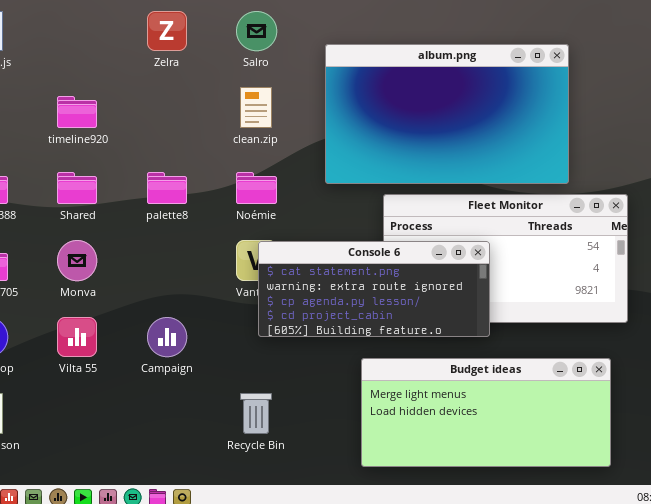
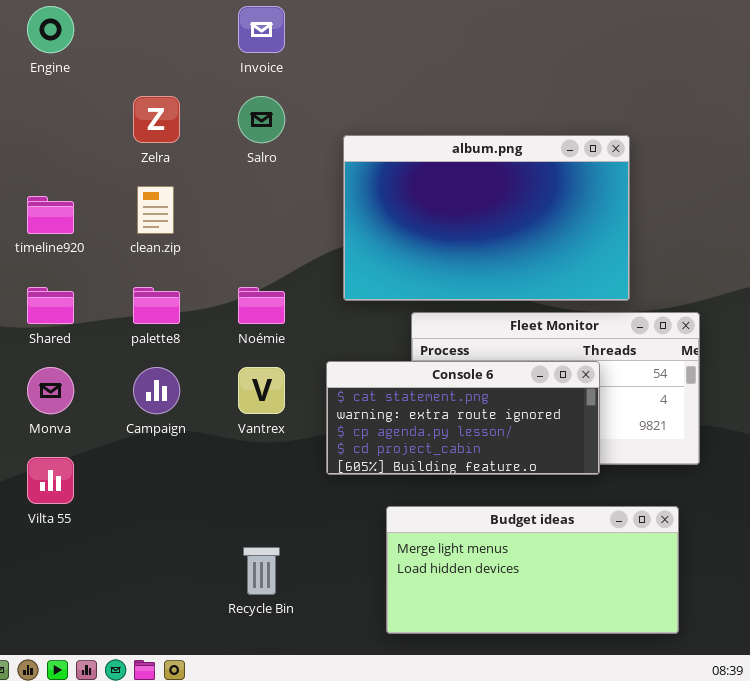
clean.zip: [240,87,272,128] -> [137,186,174,234], moved
Console 6: [258,241,490,337] -> [326,361,600,475], moved
Campaign: [147,317,187,357] -> [133,367,180,414], moved

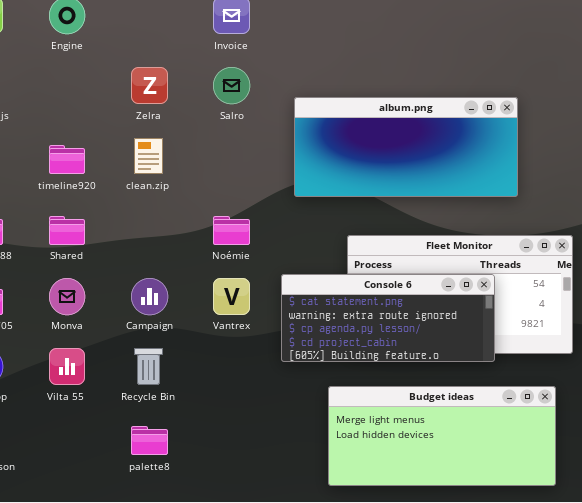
album.png: [343,135,630,301] -> [294,97,518,197], resized
palette8: [133,287,180,324] -> [131,426,168,455], moved
Recycle Bin: [243,547,280,595] -> [134,348,163,385], moved

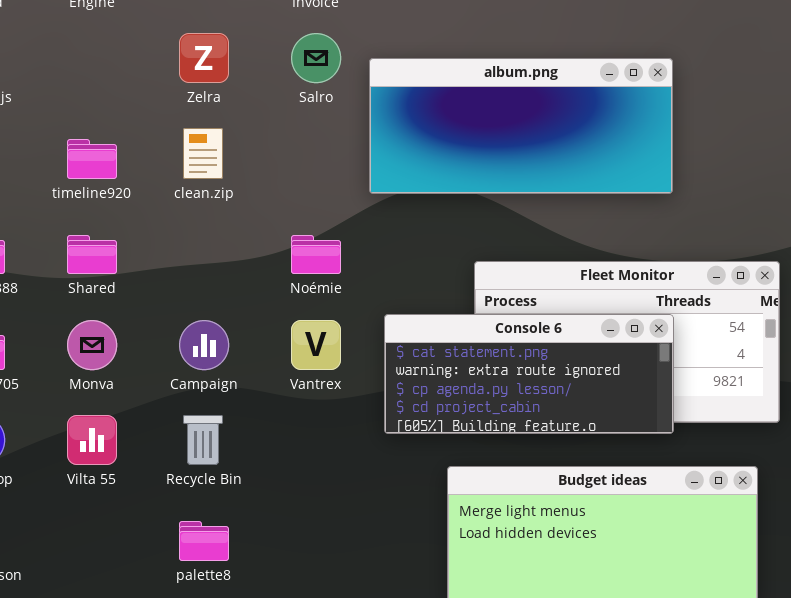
album.png: [294,97,518,197] -> [369,58,673,194], moved

